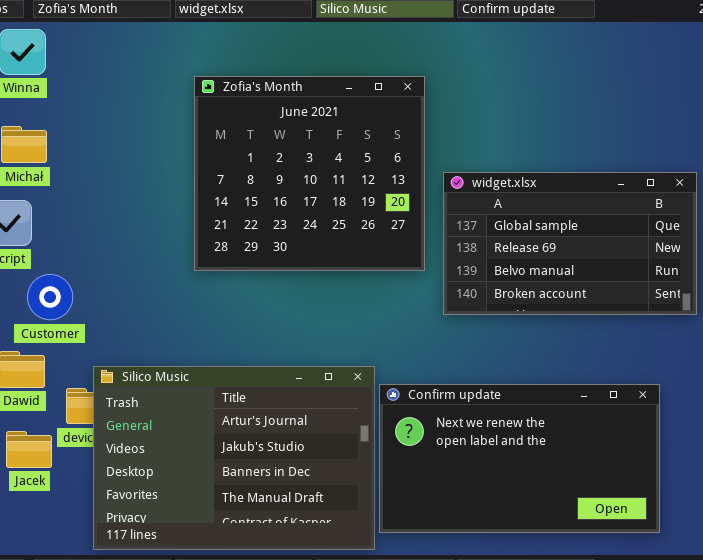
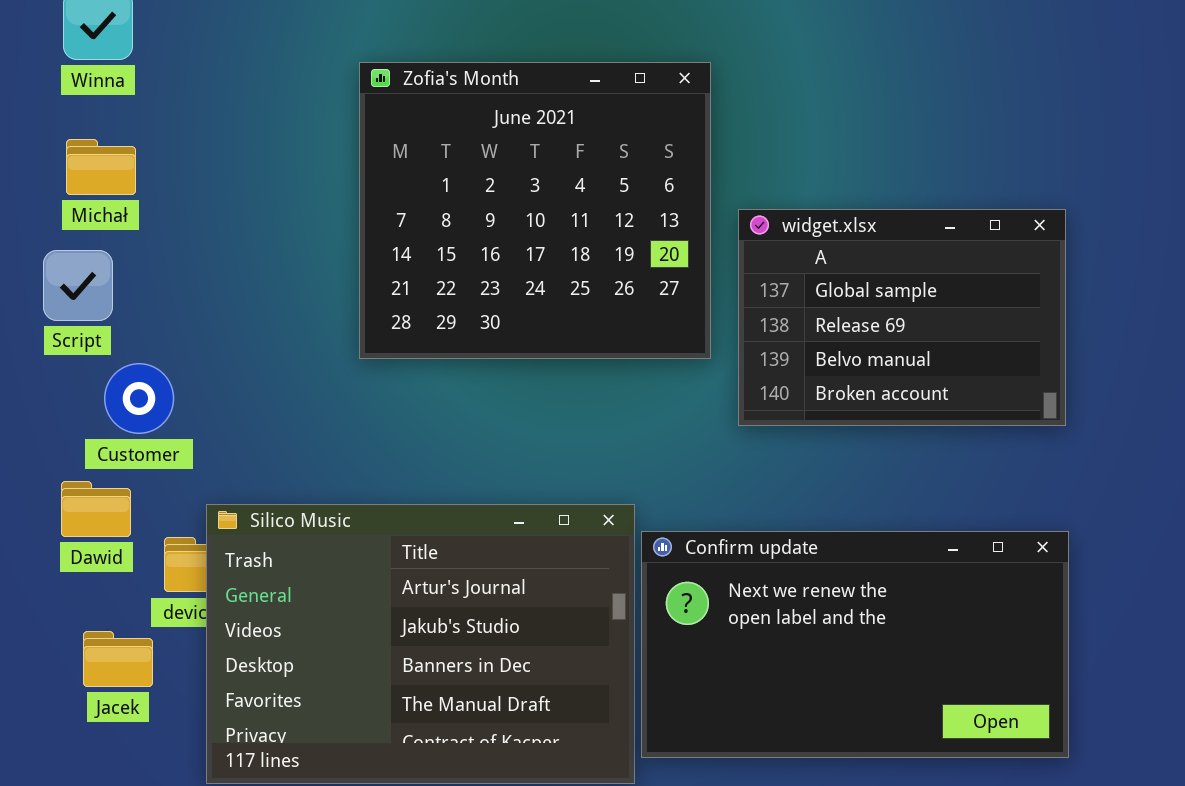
widget.xlsx: [443,172,697,315] -> [738,209,1066,426], resized
Jacek: [6,431,52,468] -> [83,631,153,687], moved

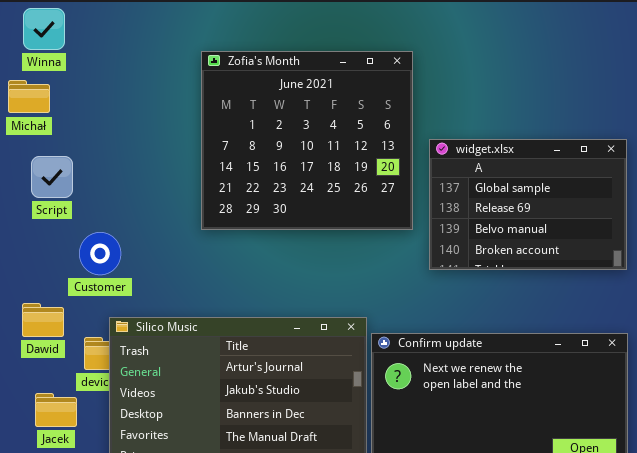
Michał: [66,139,136,195] -> [8,80,50,113], moved
Script: [43,250,113,321] -> [31,156,73,198], moved
Customer: [104,363,174,434] -> [79,232,121,275], moved

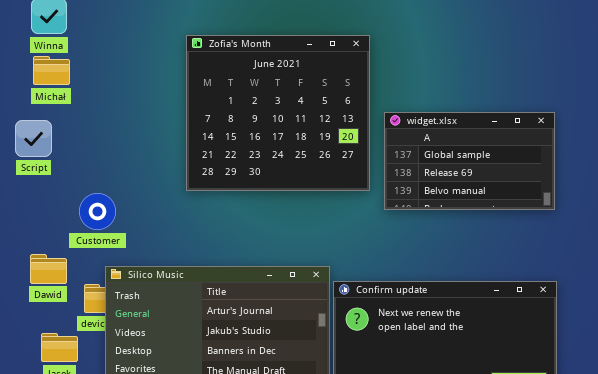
Michał: [8,80,50,113] -> [33,56,70,85], moved
widget.xlsx: [429,139,627,270] -> [384,112,555,210], resized
Script: [31,156,73,198] -> [15,120,52,157], moved

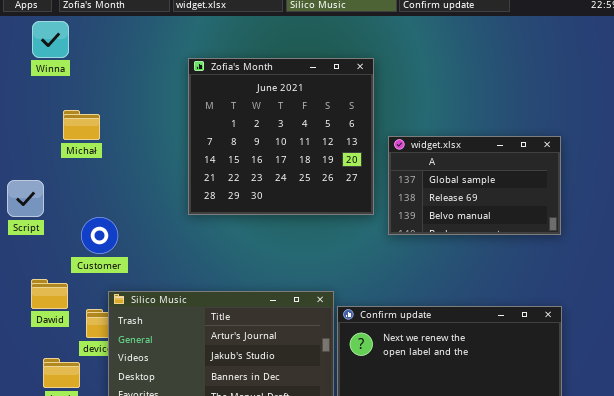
Michał: [33,56,70,85] -> [63,110,100,140], moved
Script: [15,120,52,157] -> [7,180,44,217], moved

